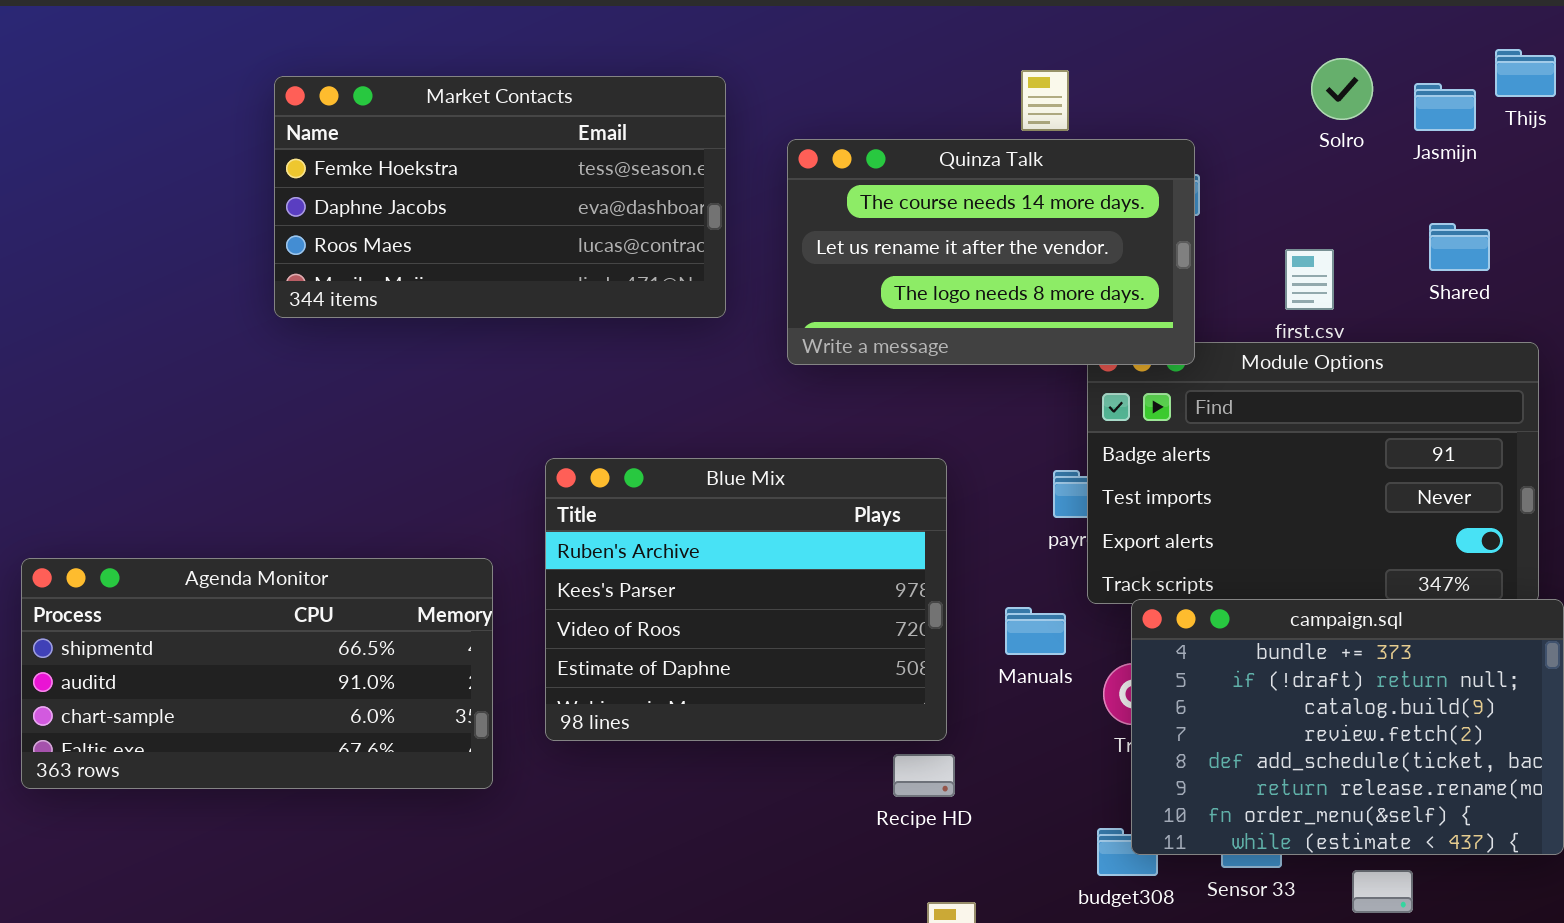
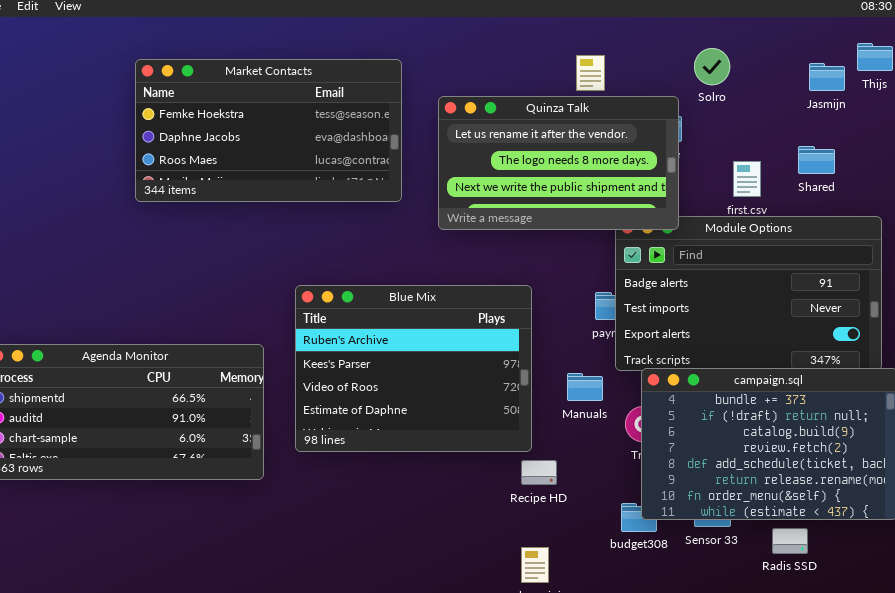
Solro: [1311,58,1373,120] -> [694,48,730,85], moved
Quinza Talk: [787,139,1195,365] -> [438,96,679,230], scrolled down 1 row
Shared: [1429,223,1490,271] -> [798,146,835,174], moved
Recipe HD: [893,754,955,797] -> [521,460,557,485], moved

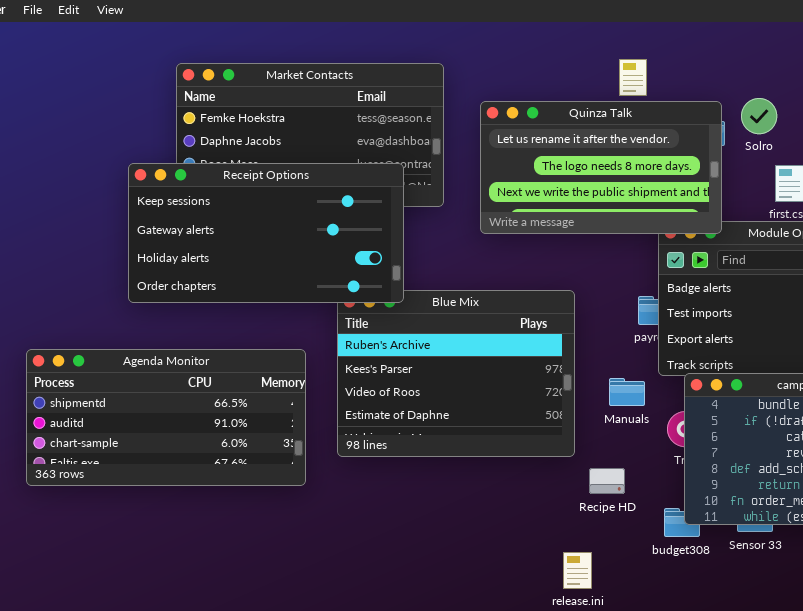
Solro: [694,48,730,85] -> [741,98,777,134], moved
Receipt Options: none -> [128,163,404,303], opened
Recipe HD: [521,460,557,485] -> [589,468,625,494], moved

